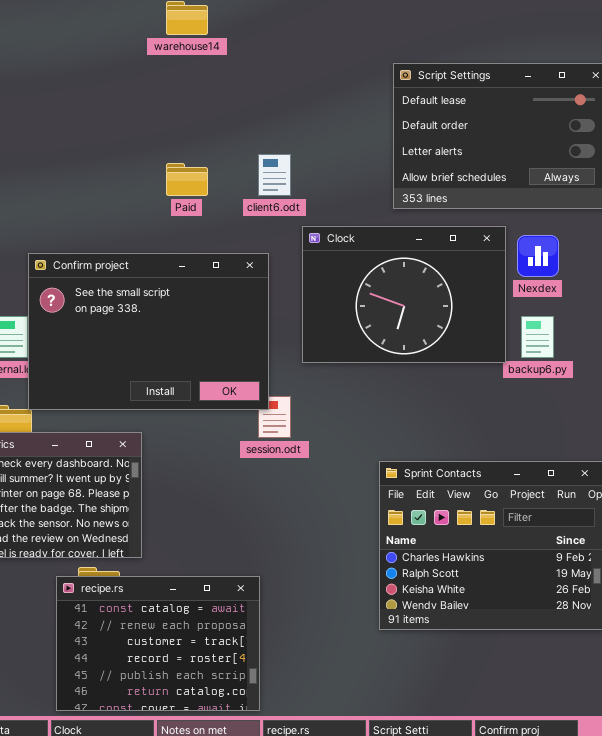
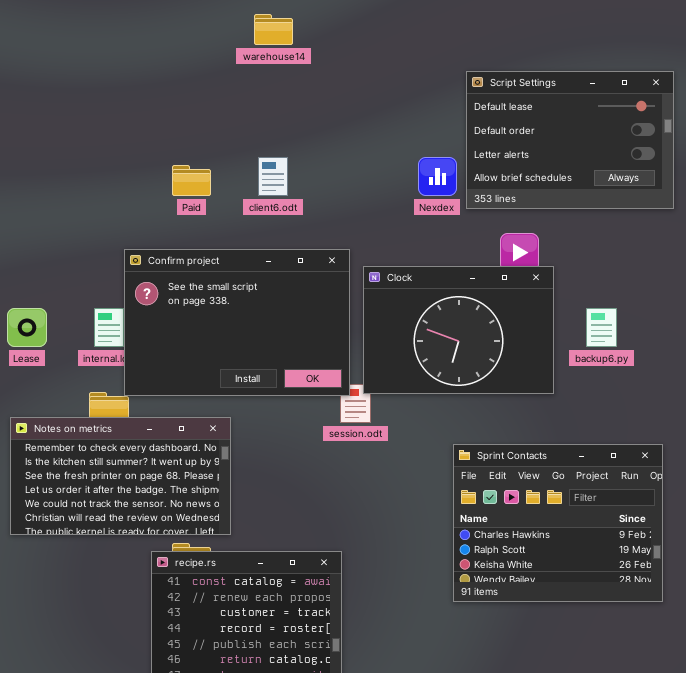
client6.odt: [258,154,291,196] -> [258,157,288,196], moved
Paid: [166,163,208,196] -> [172,165,211,196], moved
Clock: [302,226,506,363] -> [363,266,554,394], moved
Nexdex: [517,235,559,277] -> [418,157,457,196], moved

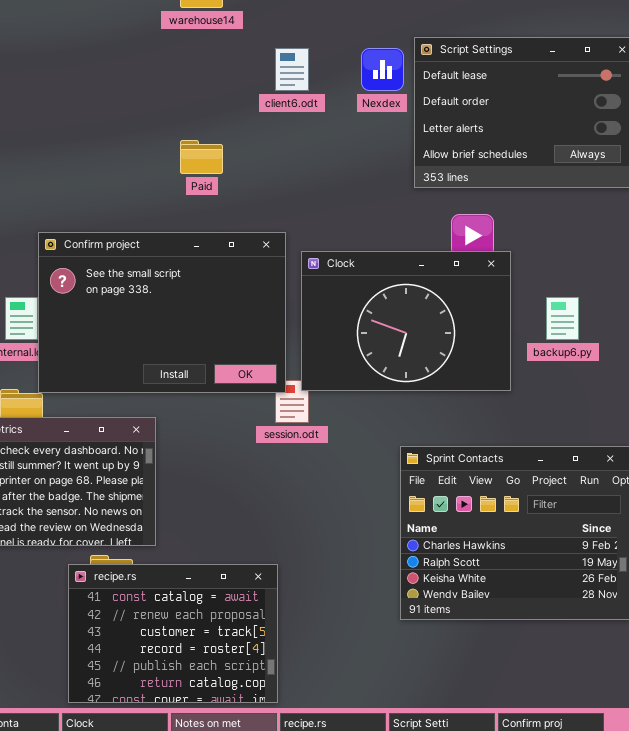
client6.odt: [258,157,288,196] -> [275,48,309,91], moved
Nexdex: [418,157,457,196] -> [361,48,404,91], moved
Paid: [172,165,211,196] -> [180,140,223,174], moved

